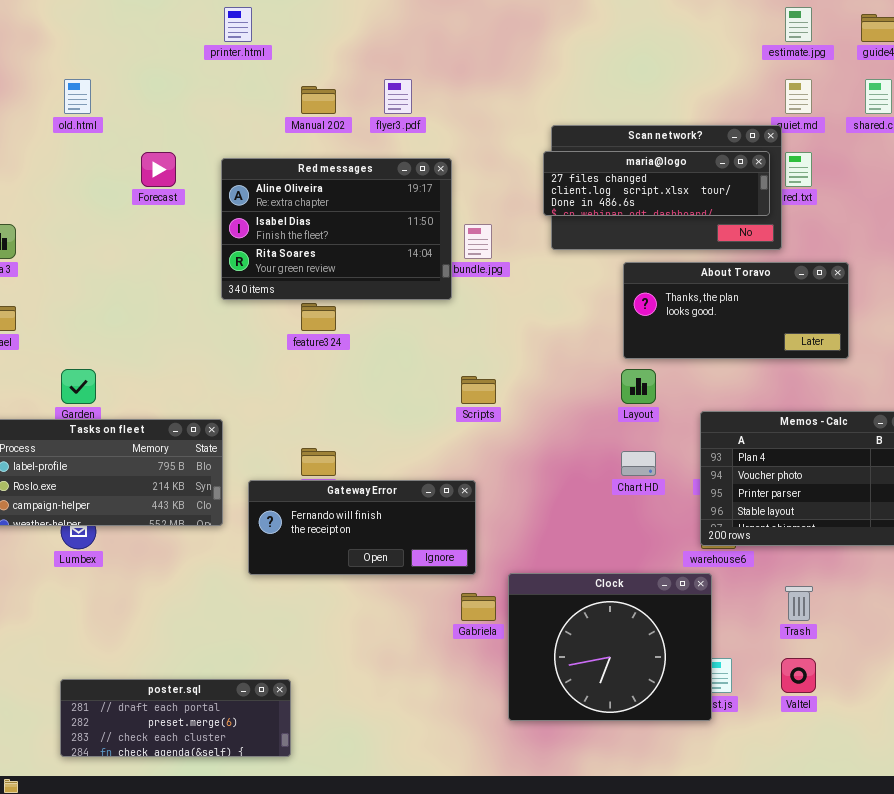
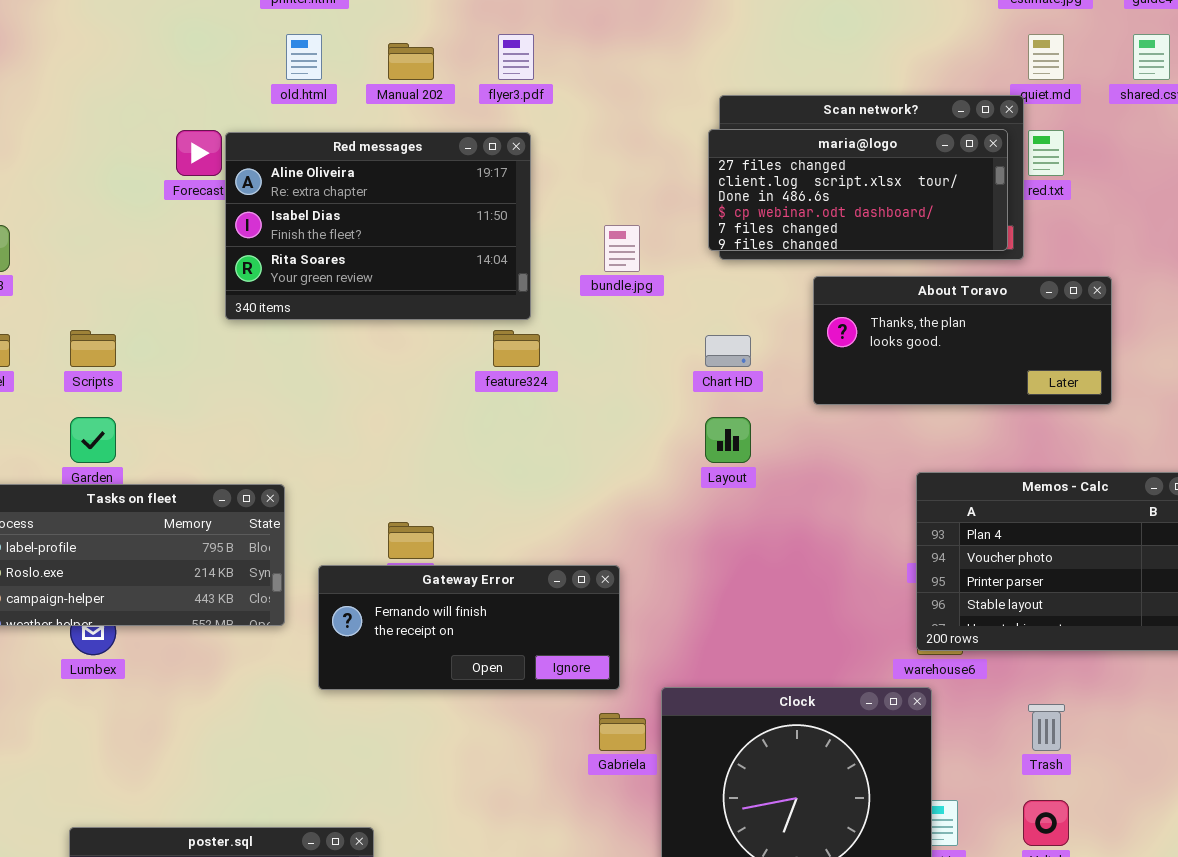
old.html: [64,79,91,114] -> [286,34,322,80], moved
maria@logo: [543,151,770,216] -> [708,129,1008,251], resized
Red messages: [221,158,452,300] -> [225,132,531,320], moved
feature324: [301,303,336,331] -> [493,330,540,367], moved
Layout: [621,369,656,404] -> [705,417,751,463], moved
Scripts: [461,376,496,404] -> [70,330,116,367], moved
Chart HD: [621,451,656,476] -> [705,335,751,367], moved

